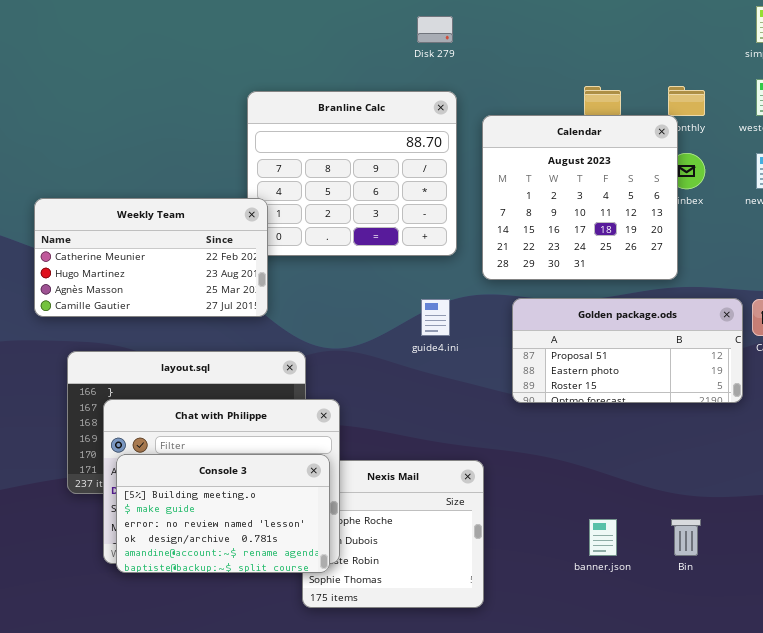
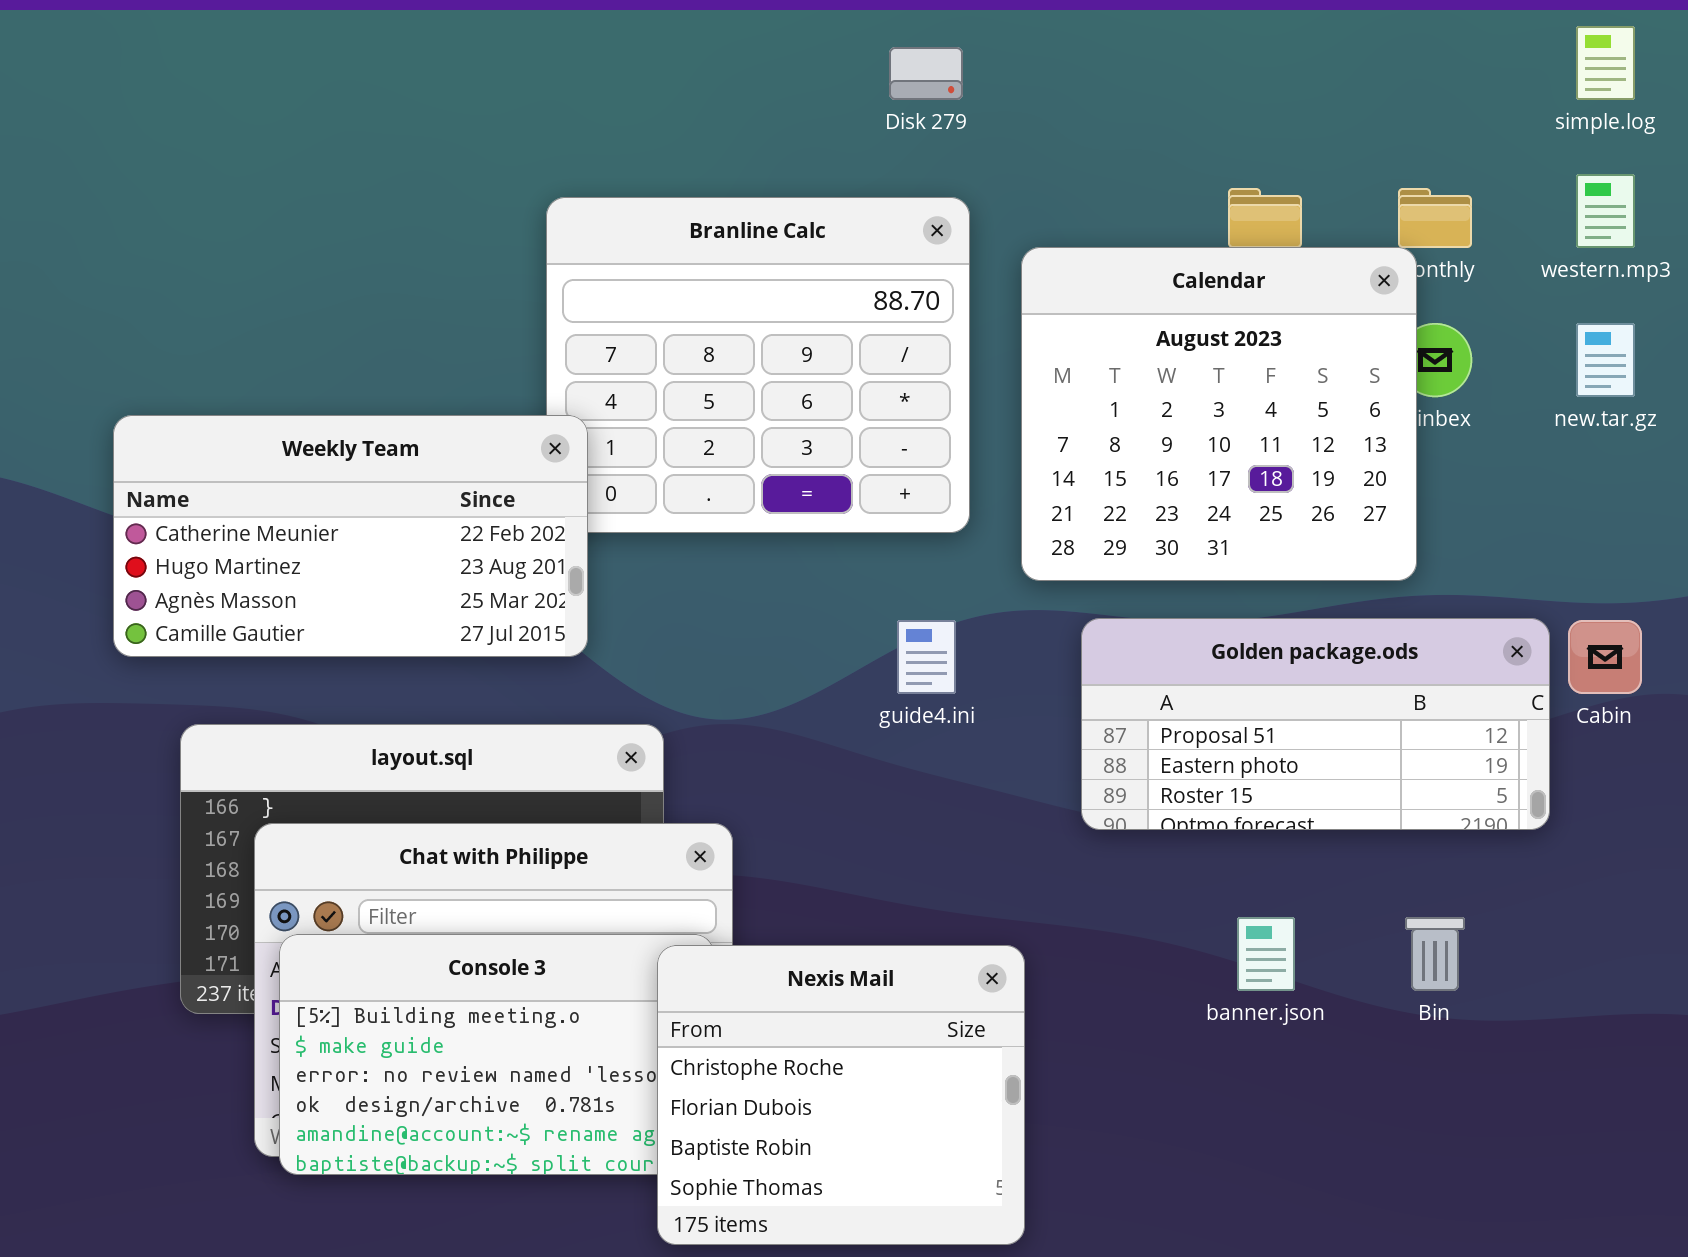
Nexis Mail: [302,460,484,608] -> [657,945,1025,1245], raised
banner.json: [589,519,617,556] -> [1237,917,1295,991], moved
Bin: [671,519,701,556] -> [1405,917,1465,991], moved

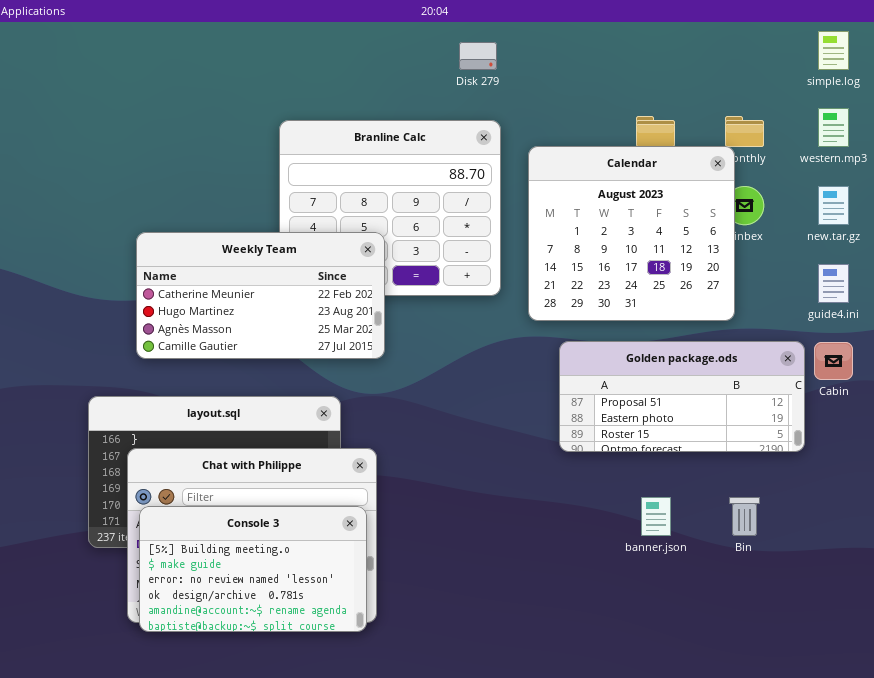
Weekly Team: [113,415,588,657] -> [136,232,385,359], moved
guide4.ini: [897,620,956,694] -> [818,264,849,303], moved
Nexis Mail: [657,945,1025,1245] -> none, closed

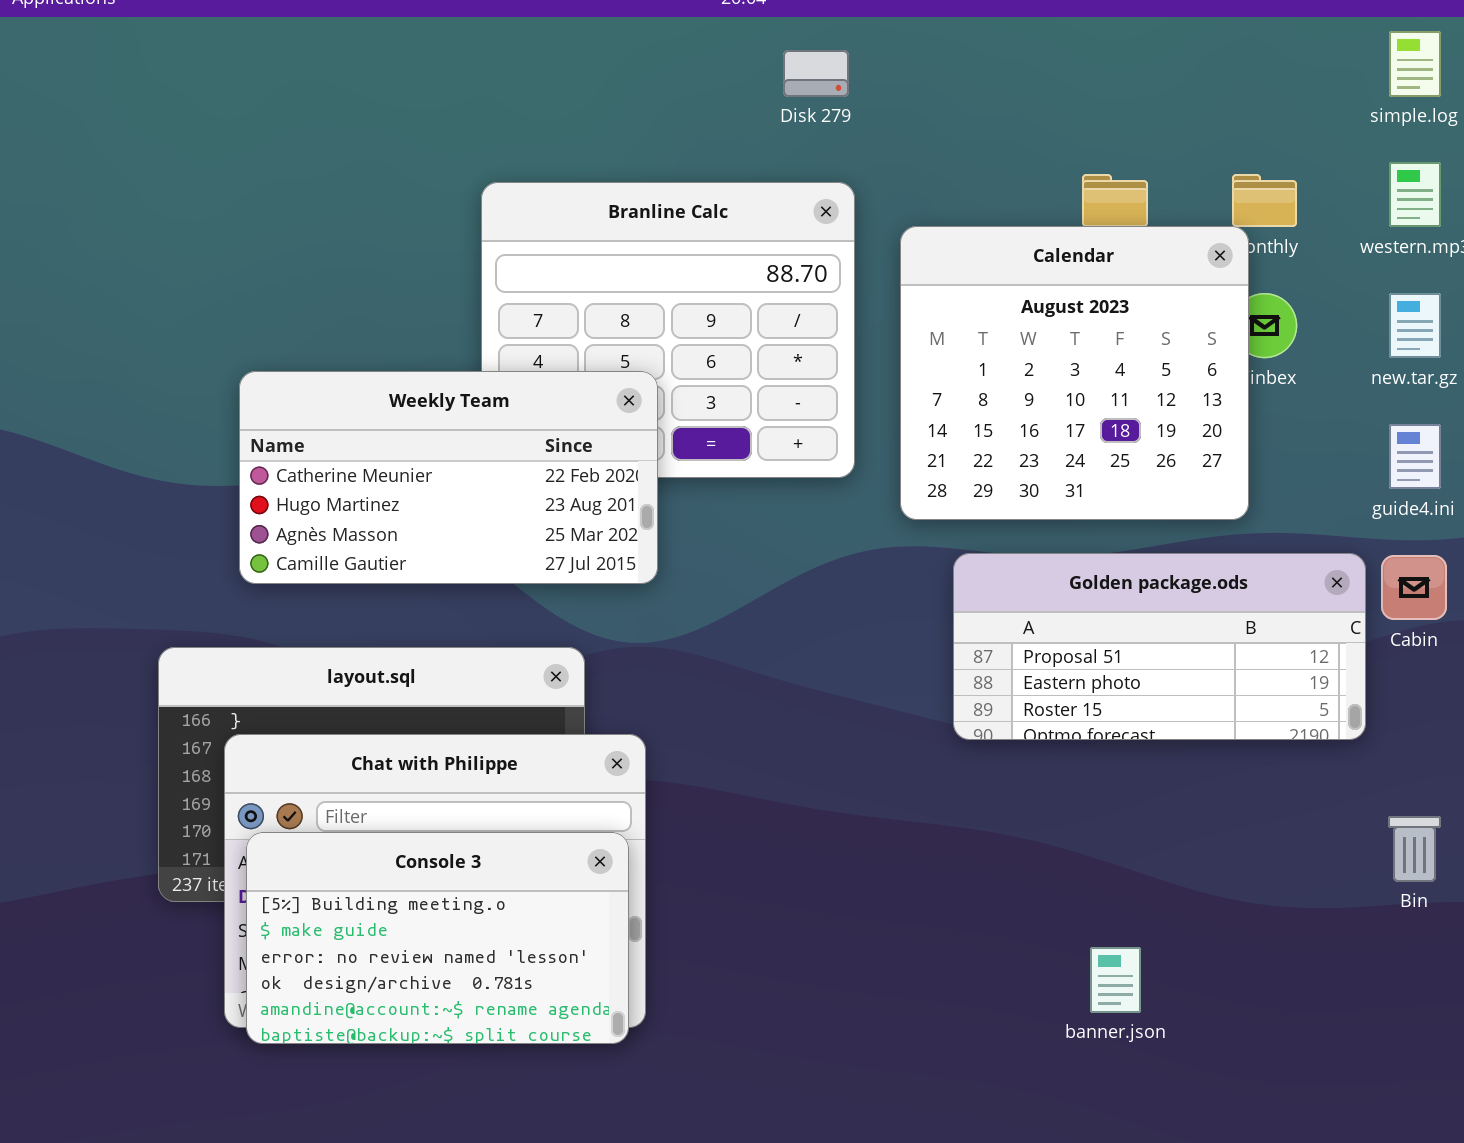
banner.json: [641,497,671,536] -> [1090,947,1141,1013], moved
Bin: [729,497,760,536] -> [1388,816,1441,882], moved

